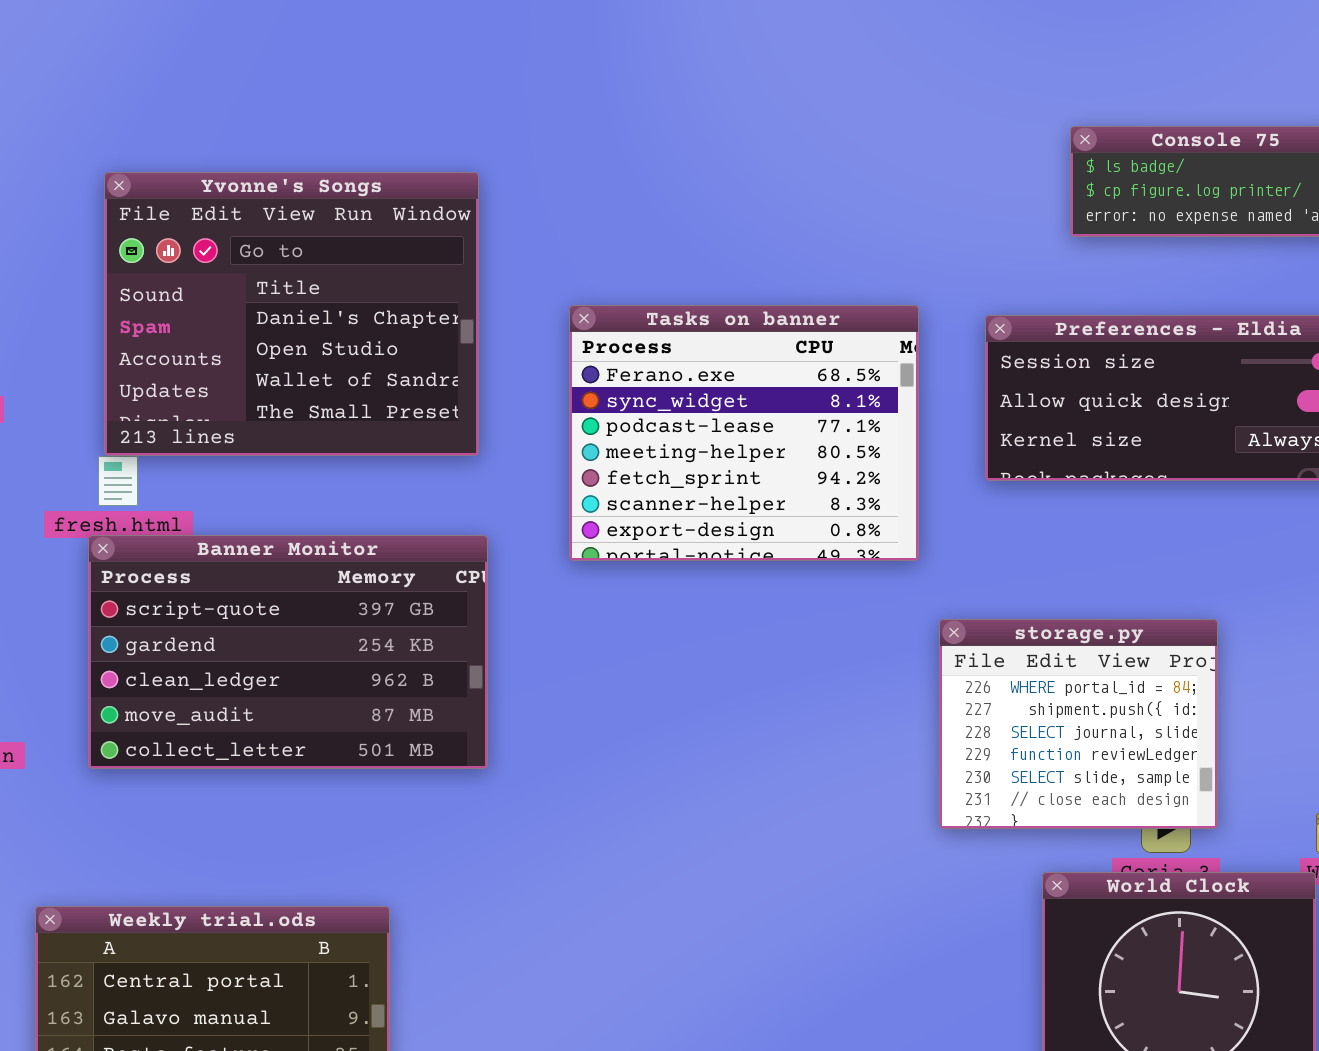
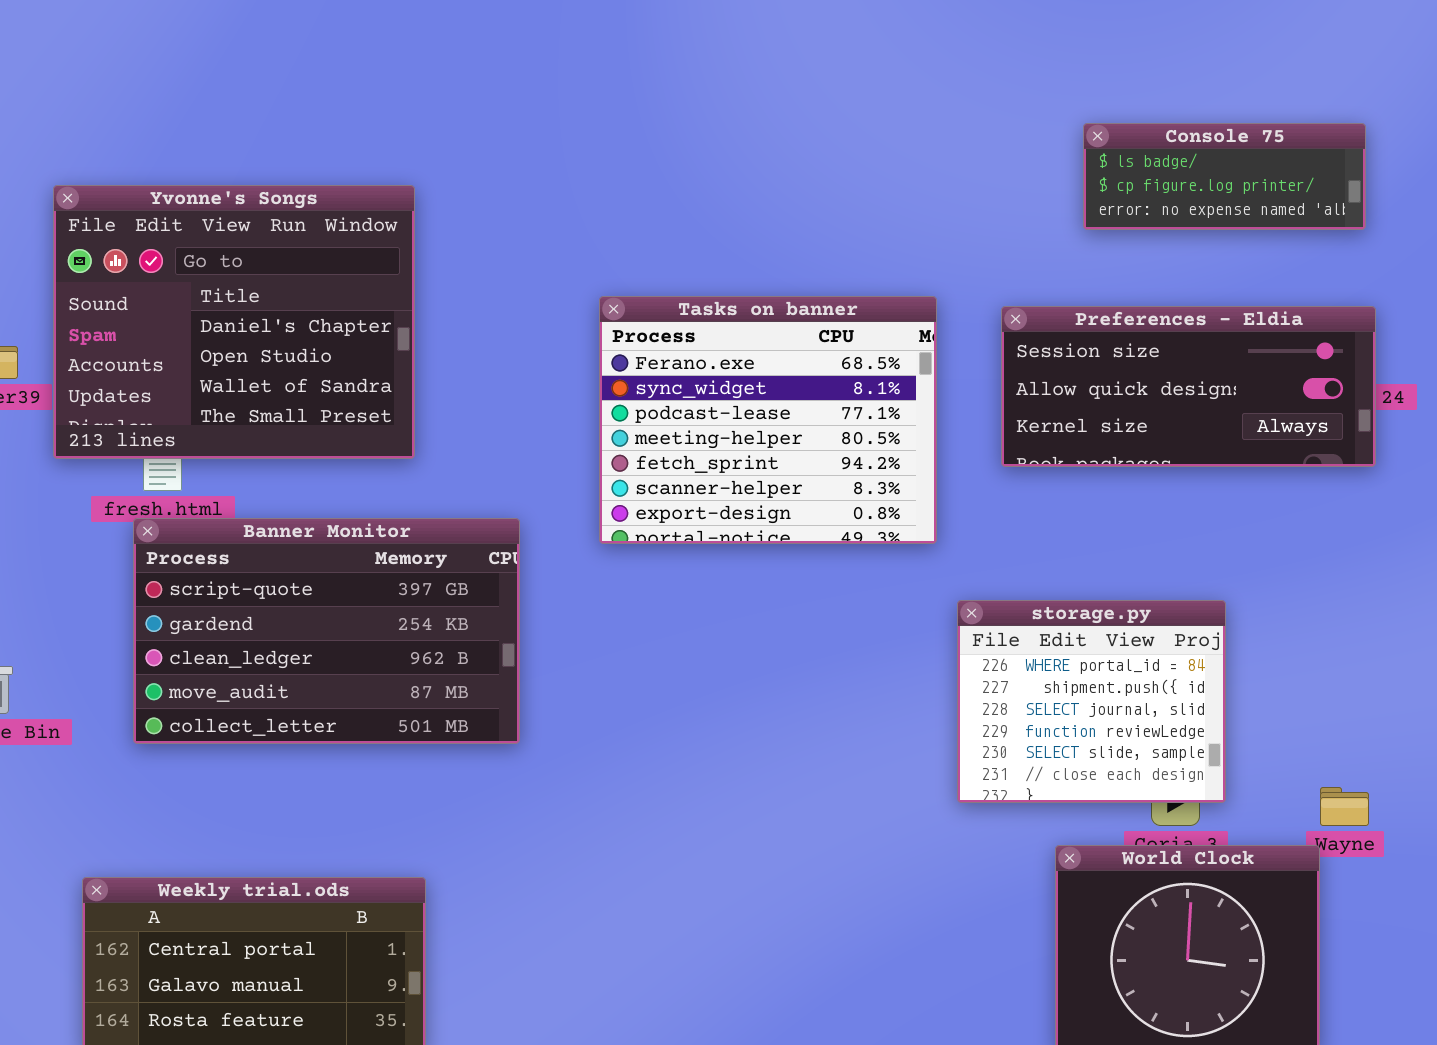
Yvonne's Songs: [104,172,479,456] -> [53,185,415,459], moved

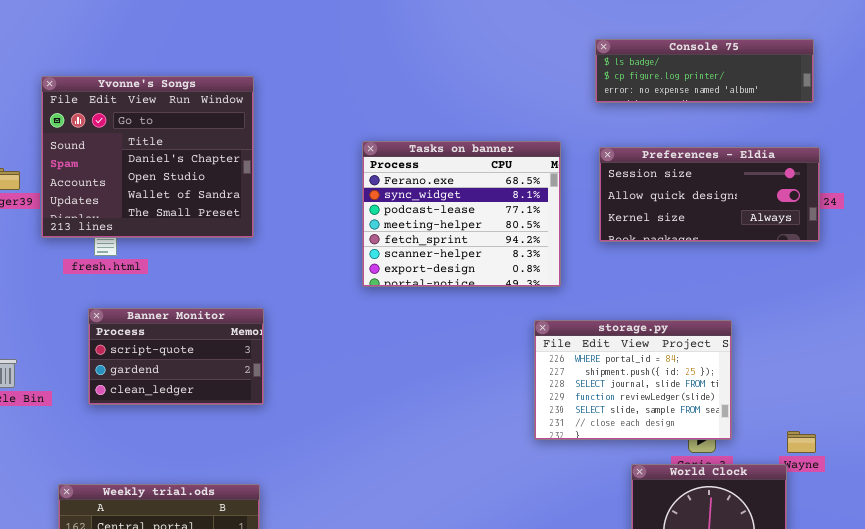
Console 75: [1083,123,1366,230] -> [595,39,814,103], resized
Banner Monitor: [133,518,520,744] -> [88,308,264,405], resized
storage.py: [957,600,1226,803] -> [534,320,732,440], resized

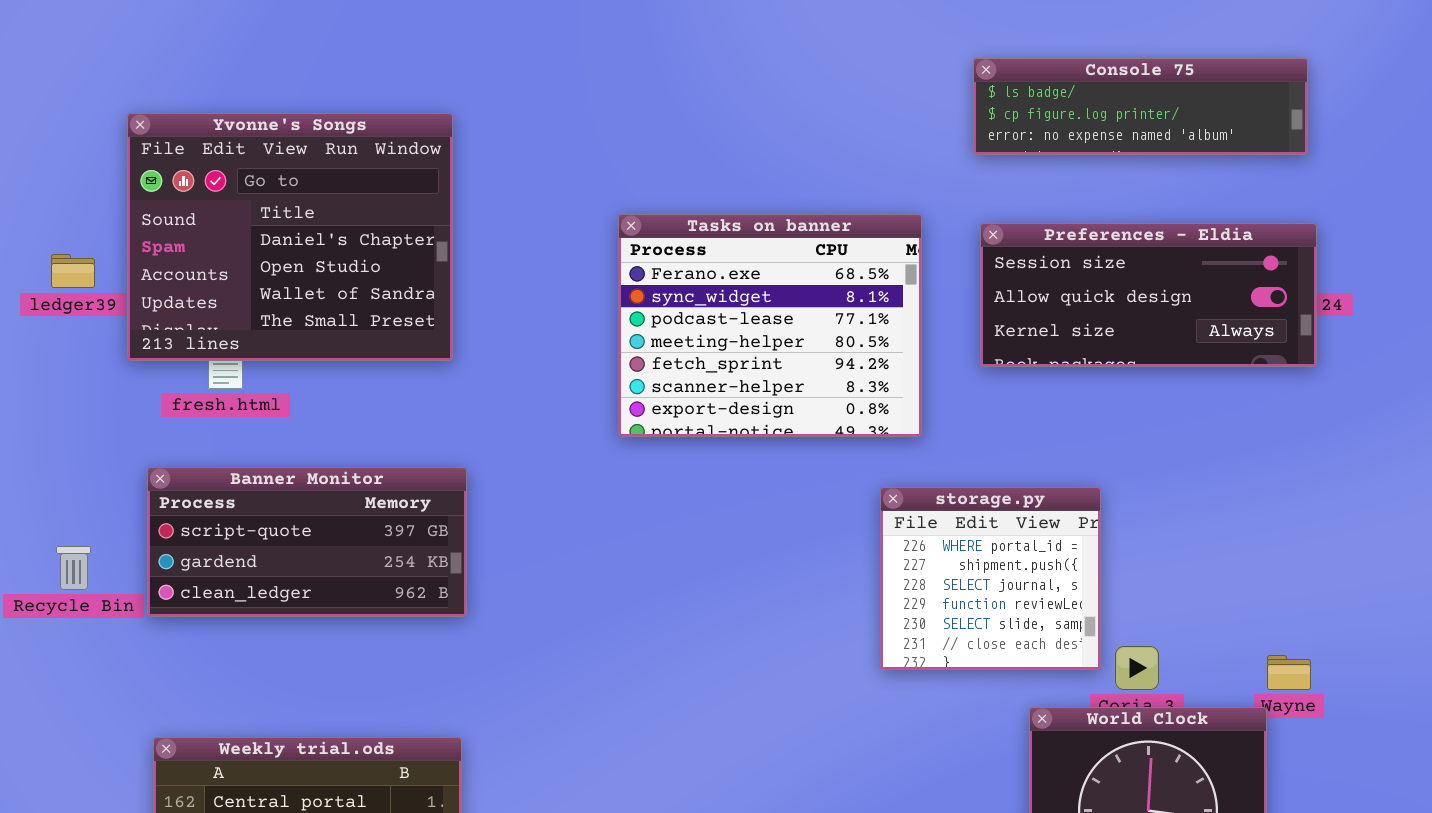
Banner Monitor: [88,308,264,405] -> [147,467,467,617], resized
storage.py: [534,320,732,440] -> [880,487,1101,670], resized

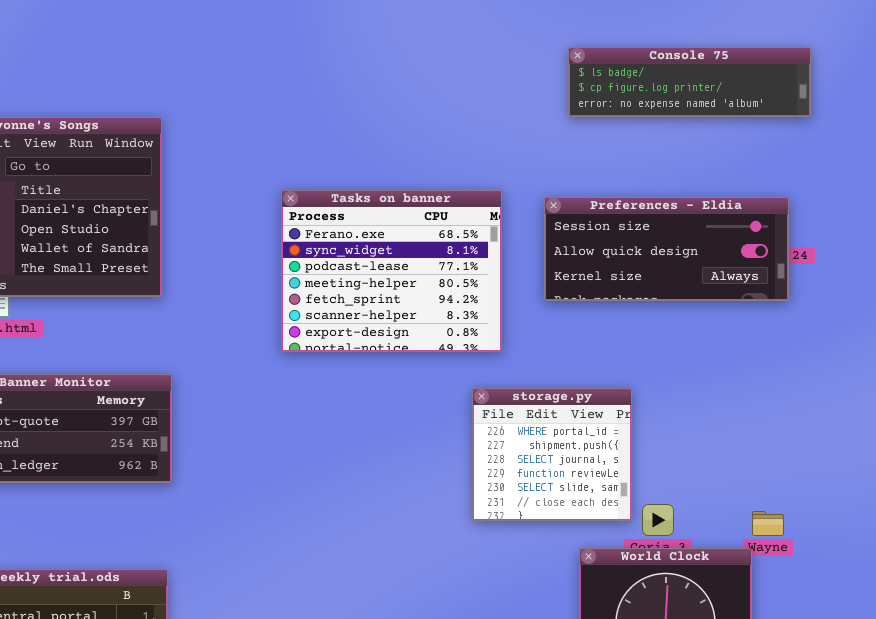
Console 75: [973,58,1308,155] -> [568,47,811,117], moved

